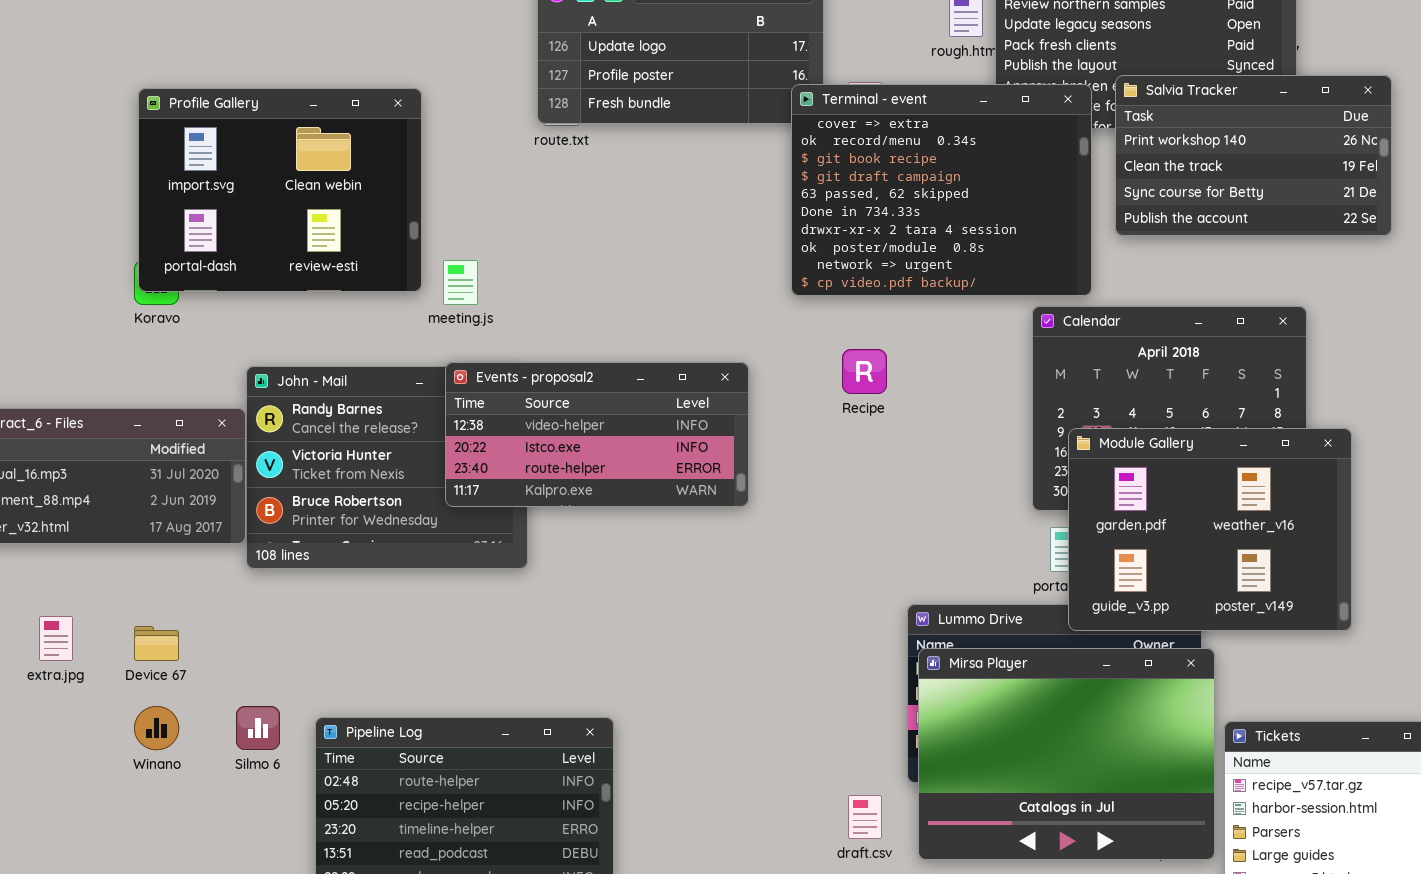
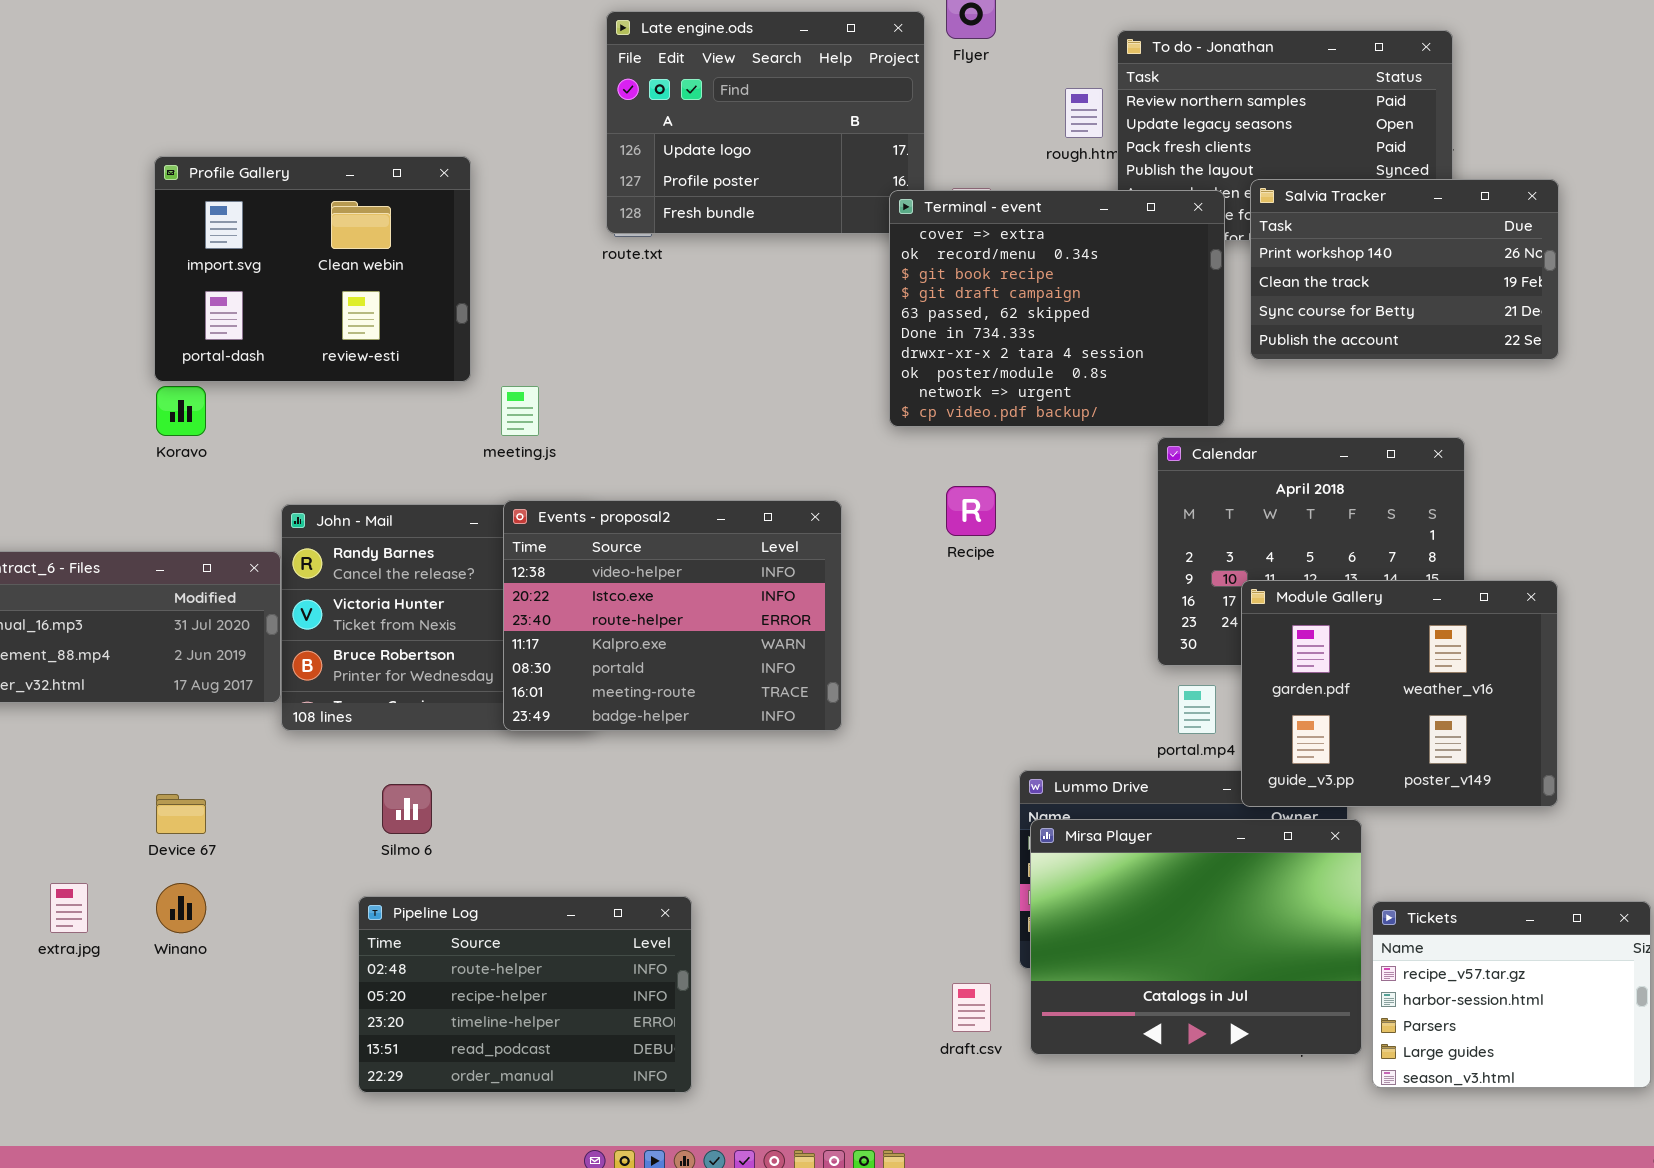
Profile Gallery: [138,88,422,292] -> [154,156,471,382], moved
Events - proposal2: [445,362,749,507] -> [503,500,842,731], resized
Module Gallery: [1068,428,1352,631] -> [1241,580,1558,807], moved
extra.jpg: [39,616,73,661] -> [50,883,88,933], moved
Silmo 6: [236,706,280,750] -> [382,784,432,834], moved

